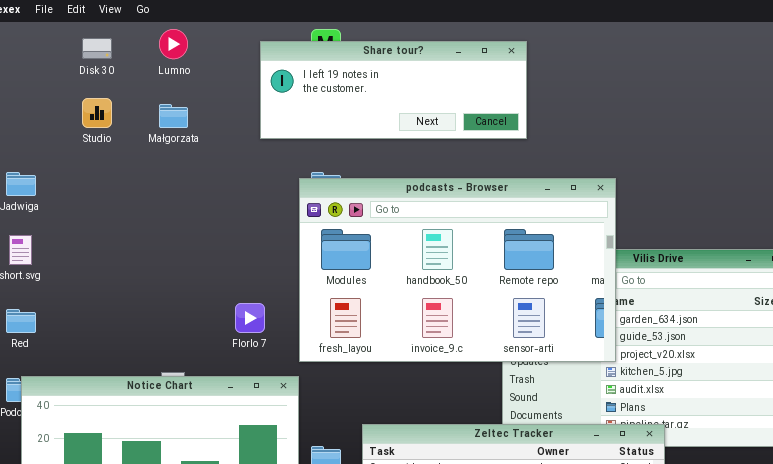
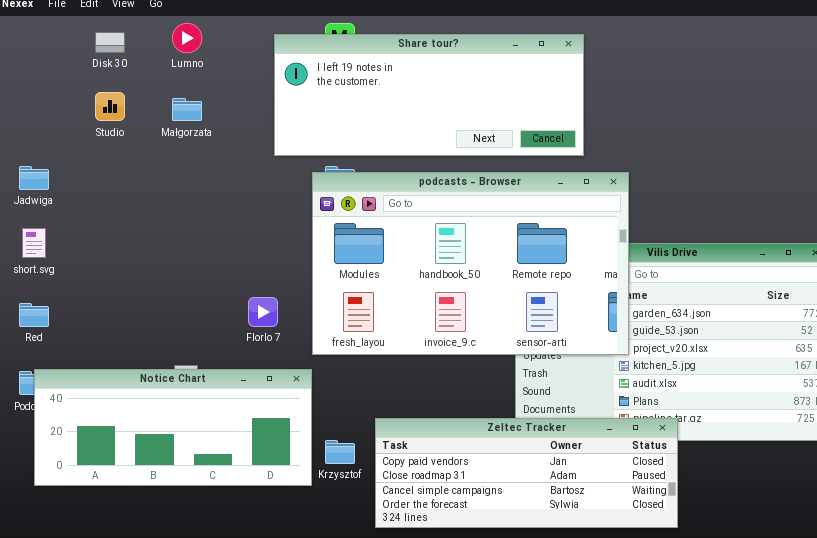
Share tour?: [260,41,527,139] -> [274,34,584,156], resized

